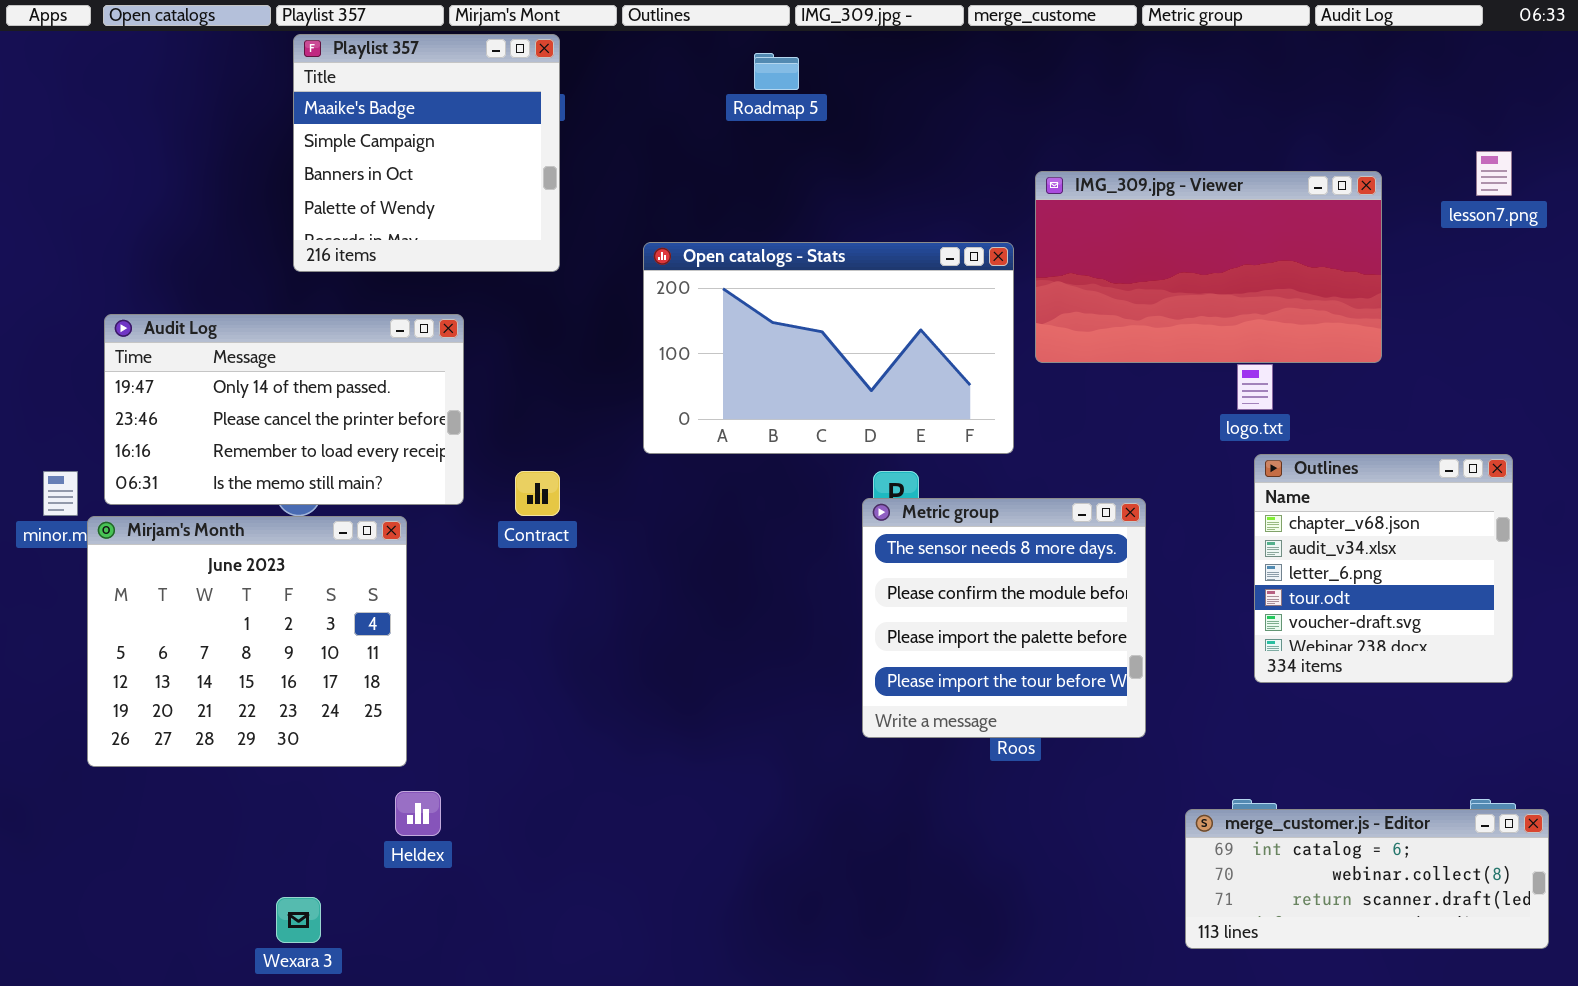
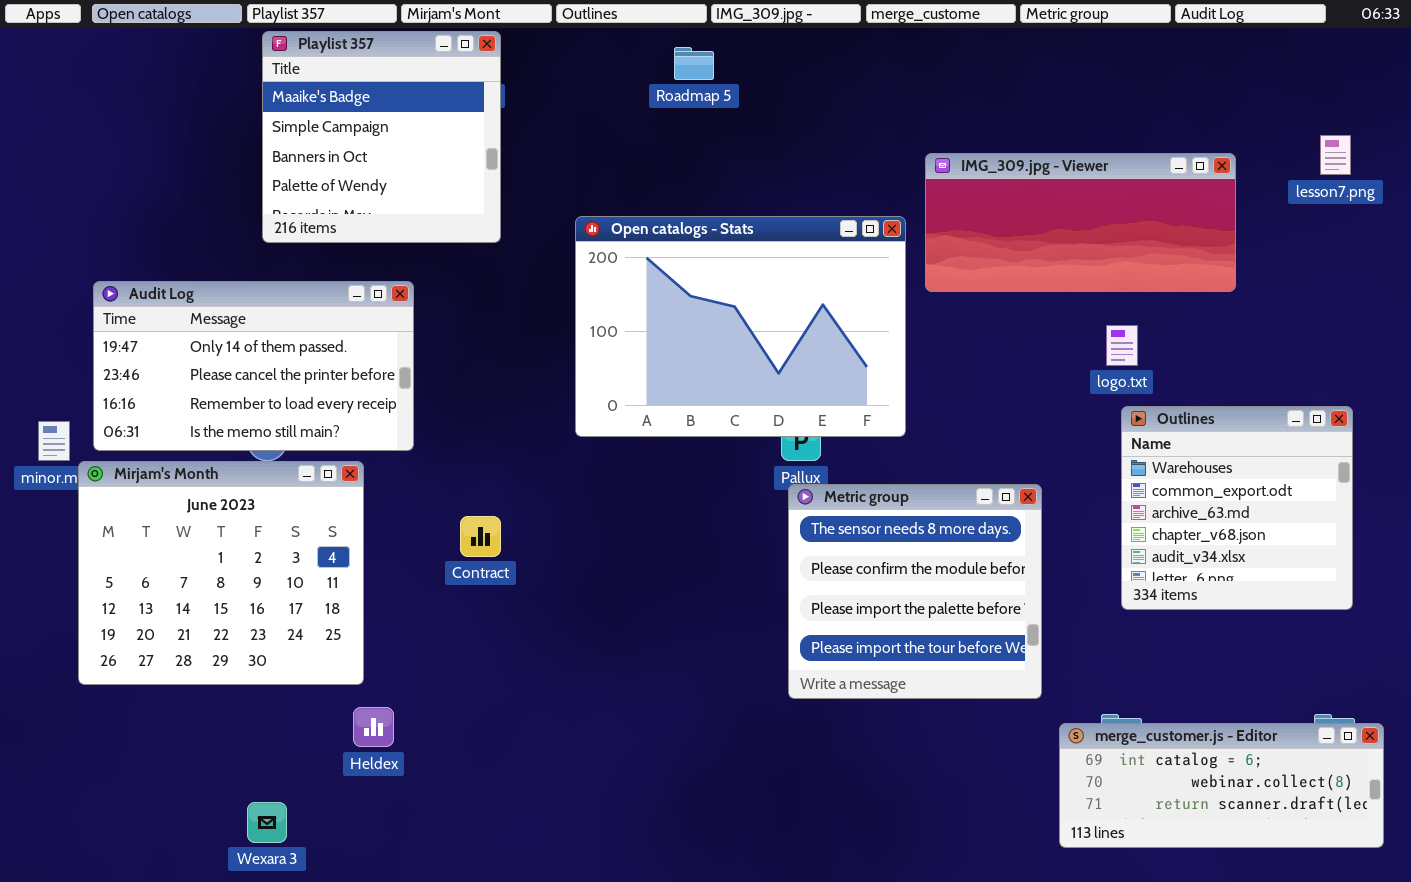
IMG_309.jpg - Viewer: [1035,171,1382,363] -> [925,153,1236,292], resized
Open catalogs - Stats: [643,242,1014,454] -> [575,216,906,437], resized
Outlines: [1254,454,1513,683] -> [1121,406,1353,610], scrolled up 3 rows
Contract: [515,471,560,516] -> [460,516,501,557], moved
Metric group: [862,498,1146,738] -> [788,484,1042,699], moved

